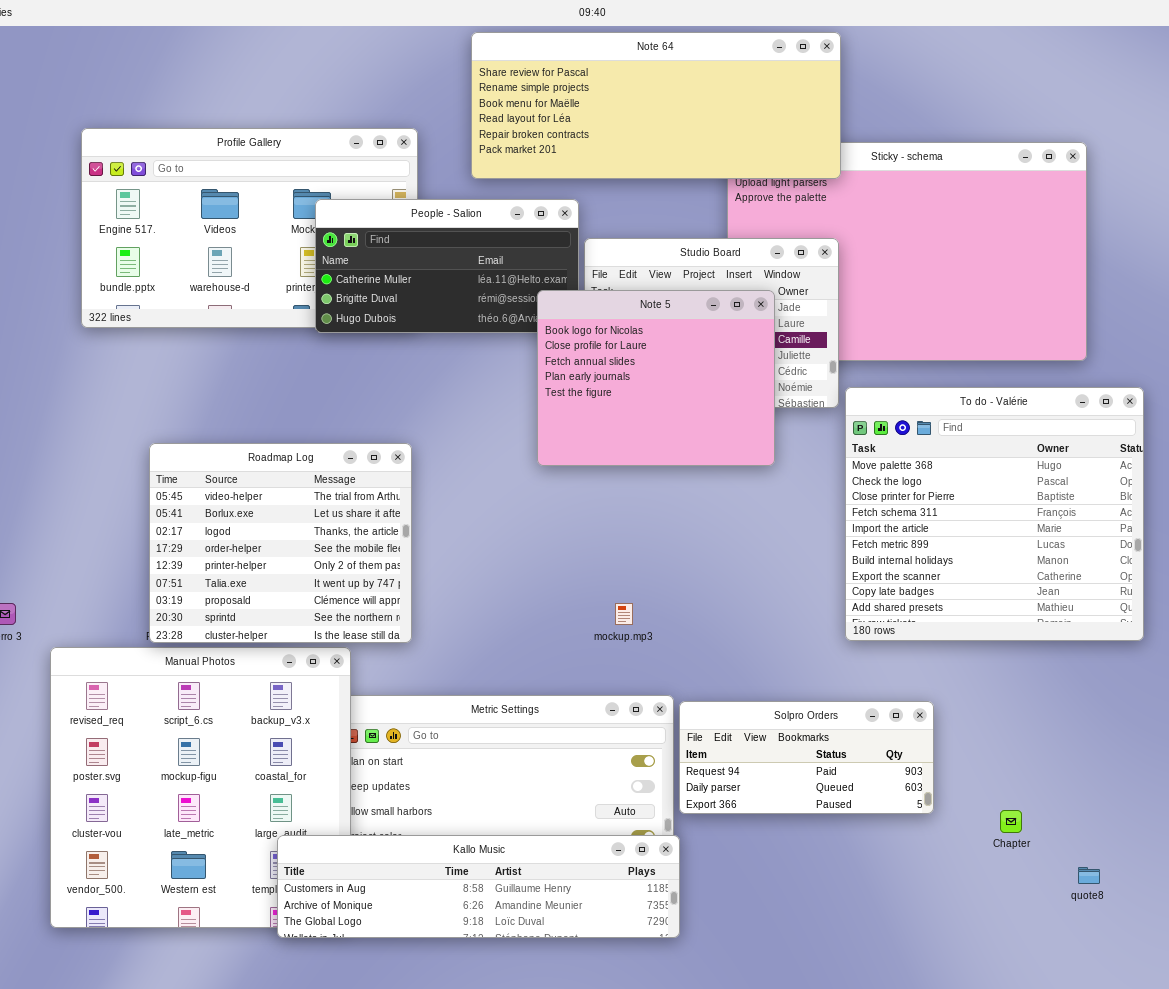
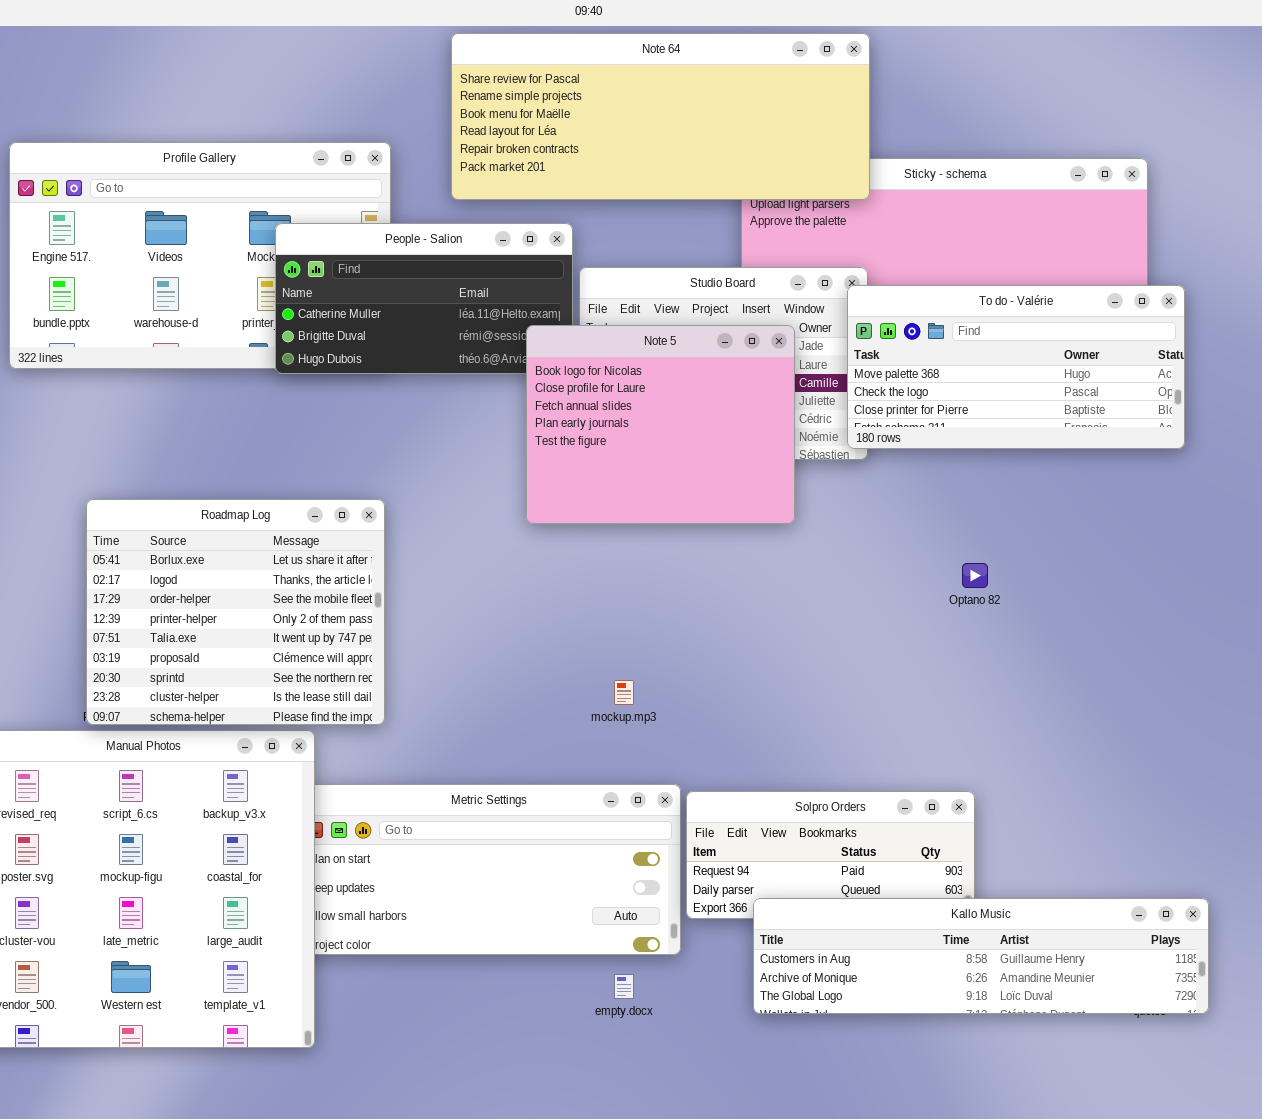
To do - Valérie: [845,387,1144,641] -> [847,285,1185,449], moved, resized
Roadmap Log: [149,443,412,643] -> [86,499,385,725], scrolled down 1 row
Kallo Music: [277,835,680,938] -> [753,898,1209,1014], moved

